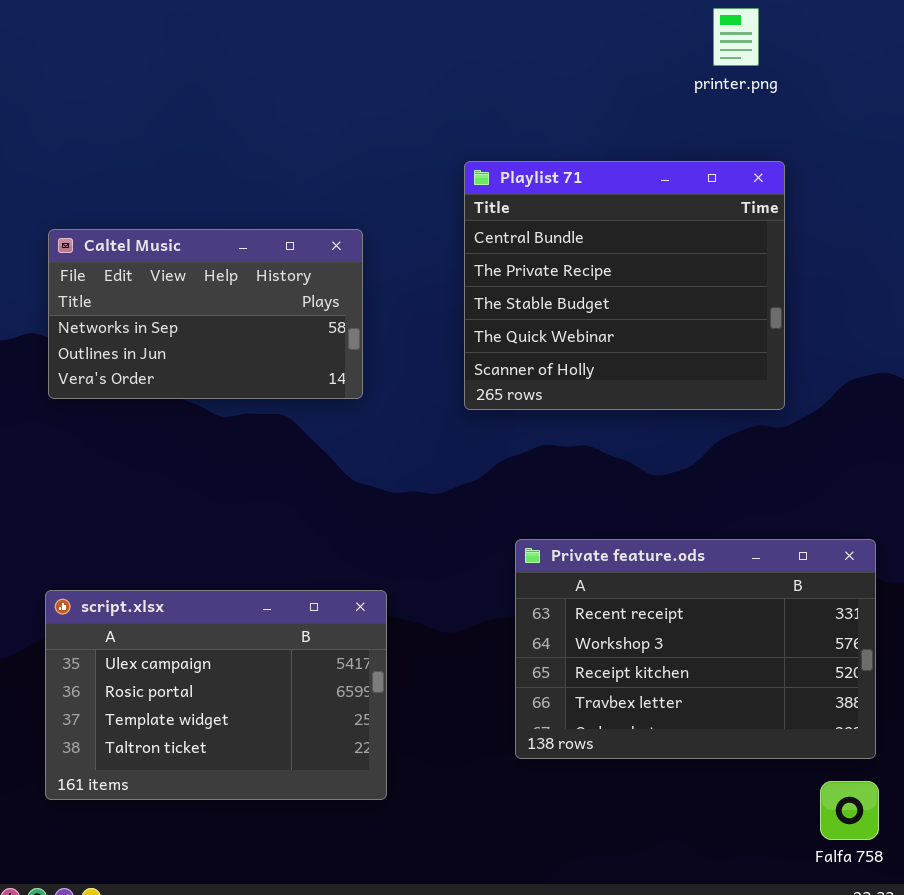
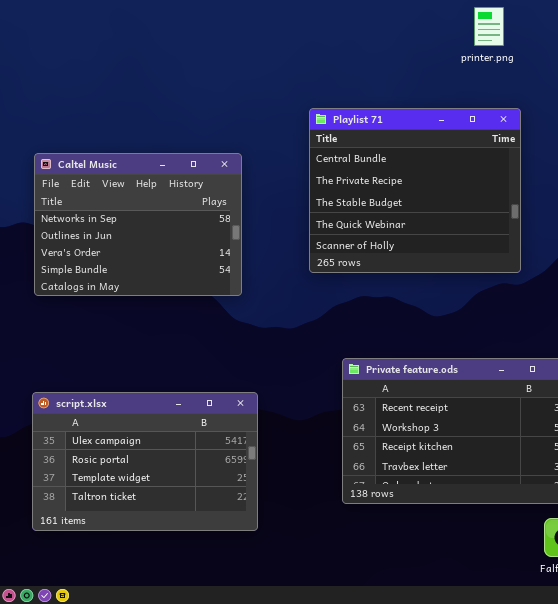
Caltel Music: [48,229,363,399] -> [34,153,242,296], resized

